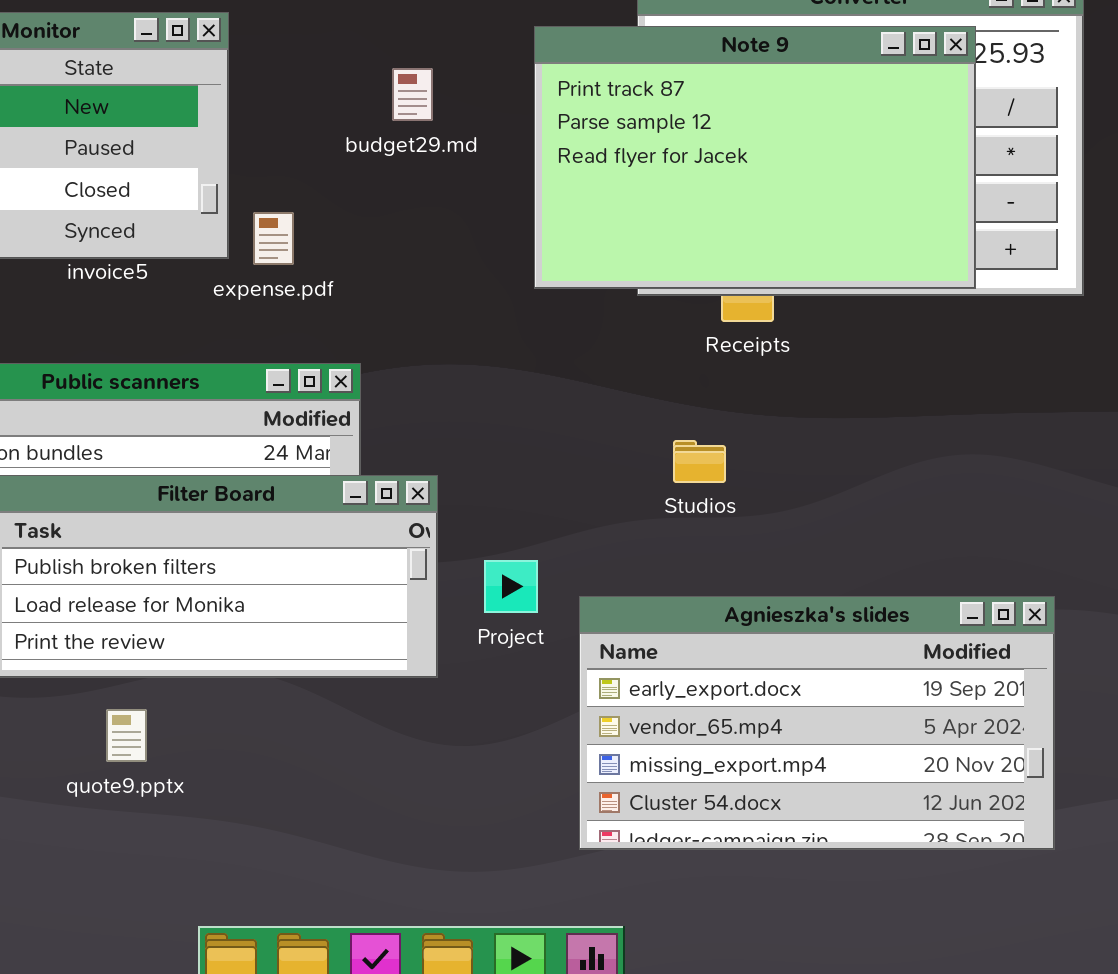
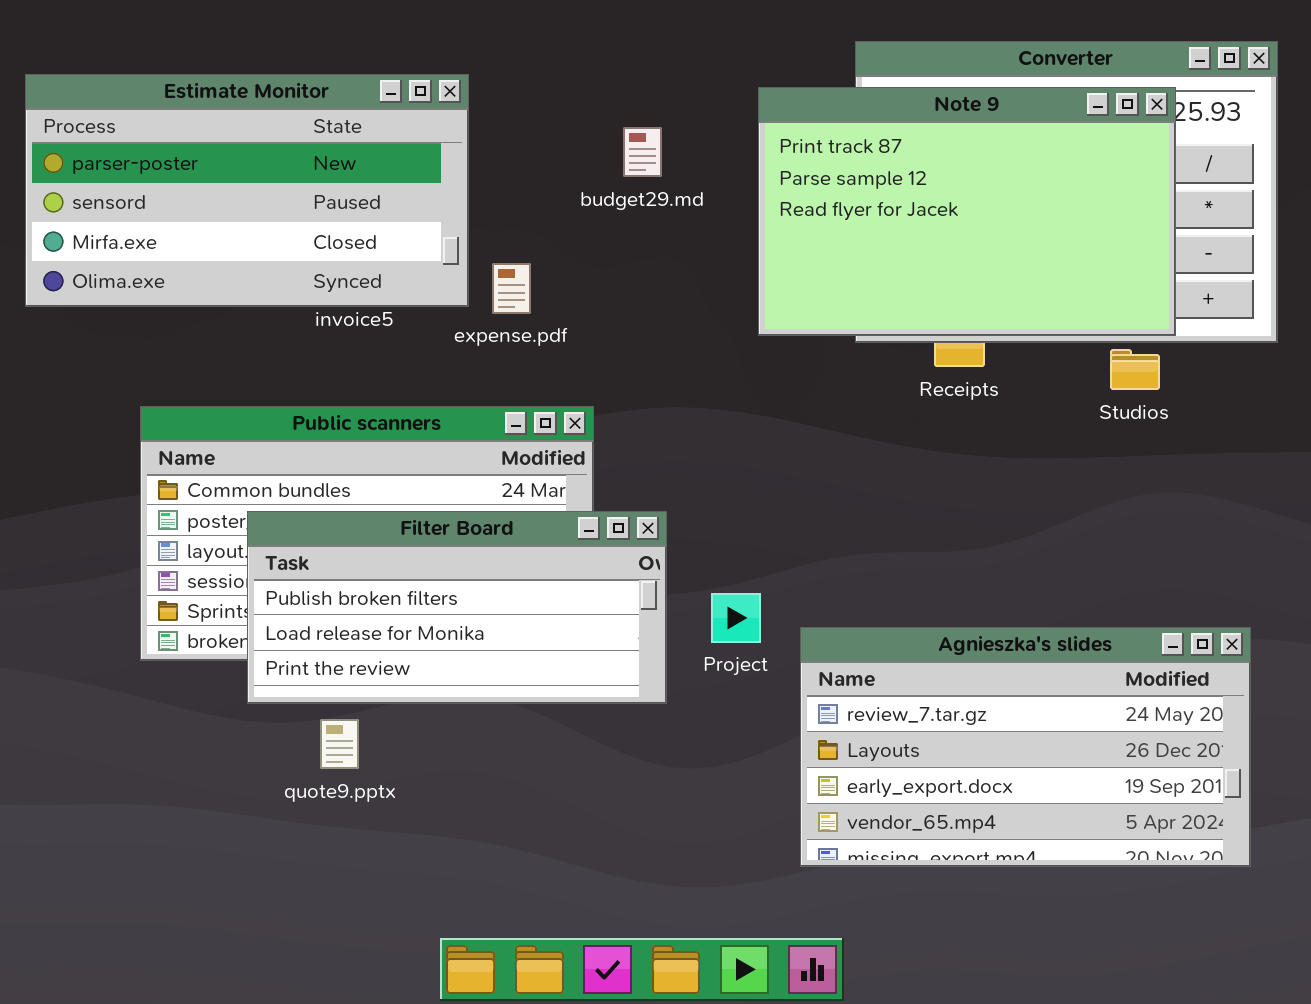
Studios: [673,440,726,483] -> [1110,349,1160,390], moved
Agnieszka's slides: [579,596,1055,850] -> [800,627,1251,867], scrolled up 2 rows
quote9.pptx: [106,709,147,762] -> [320,719,359,769], moved

